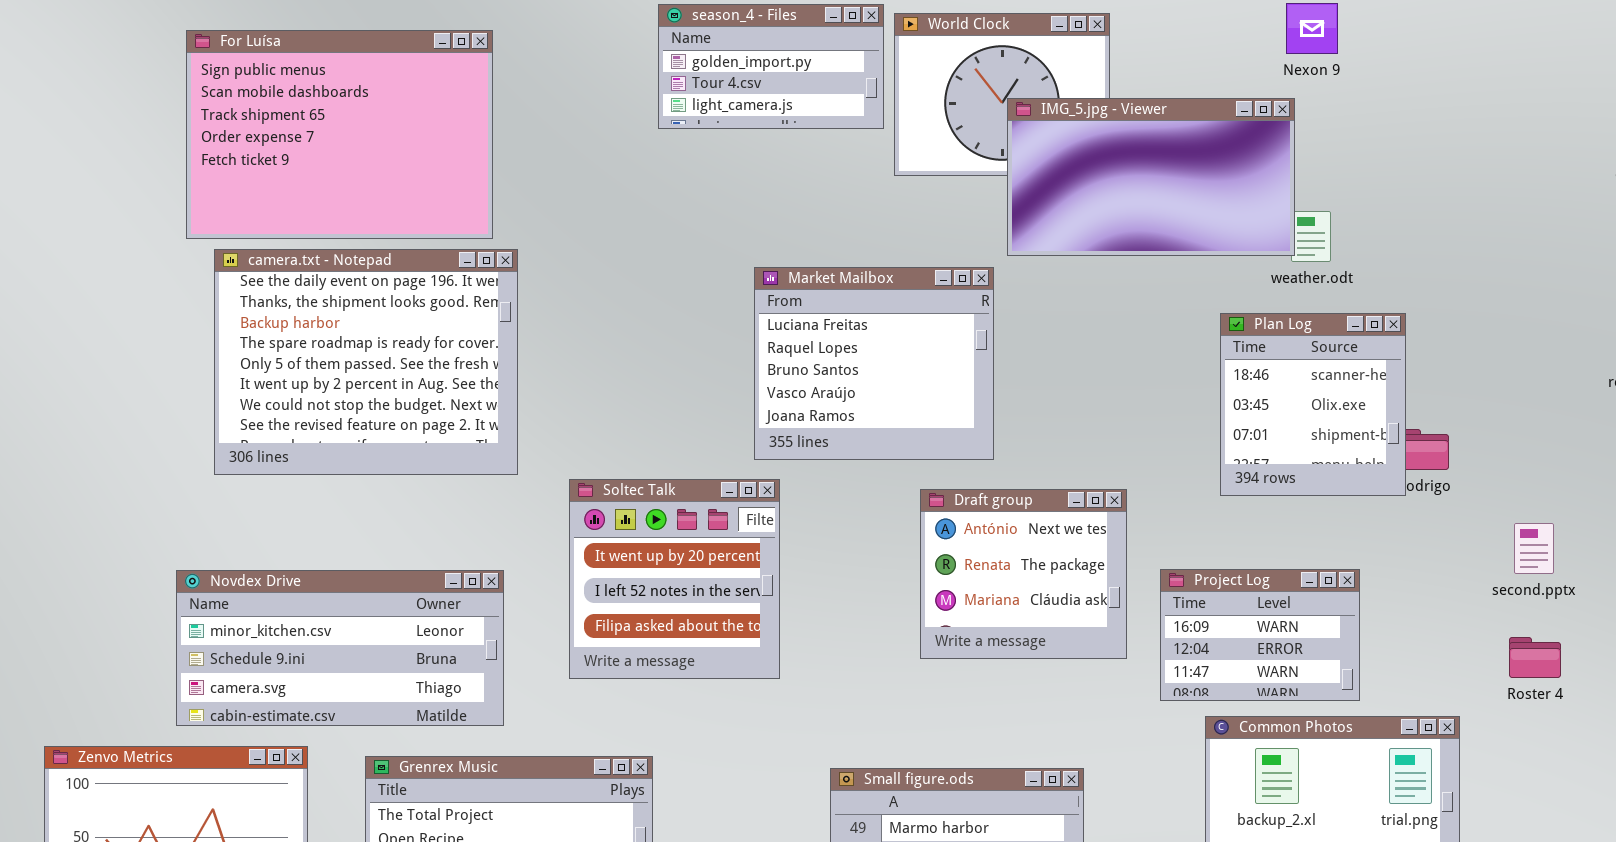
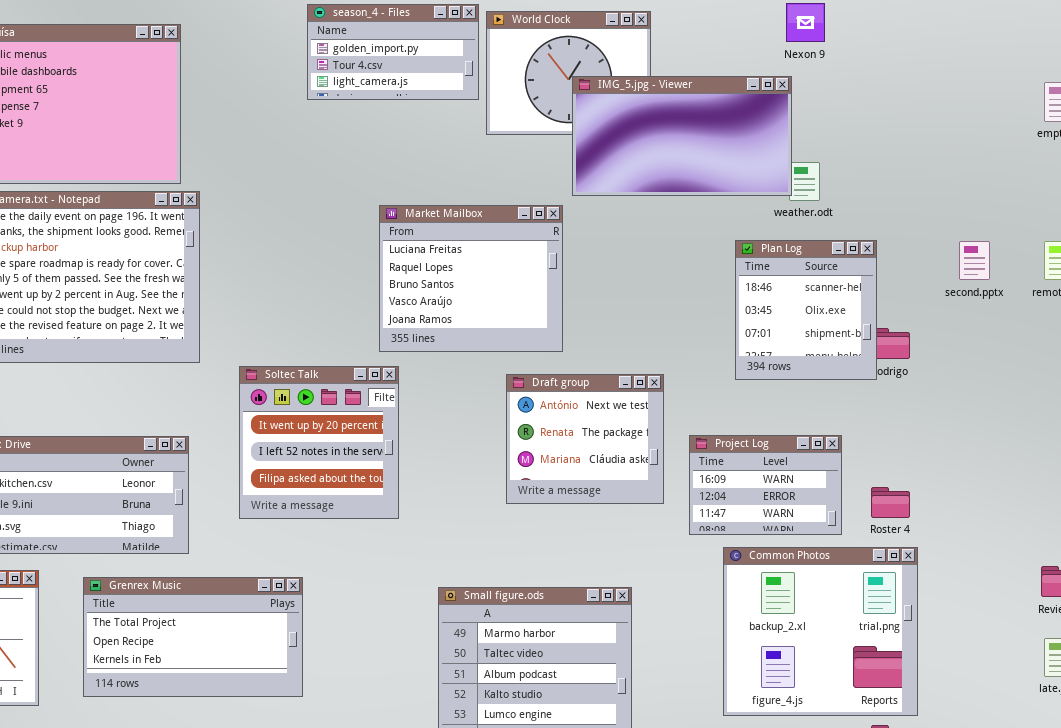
second.pptx: [1514,523,1554,574] -> [959,241,990,280], moved
Roster 4: [1509,637,1561,678] -> [871,487,910,518], moved

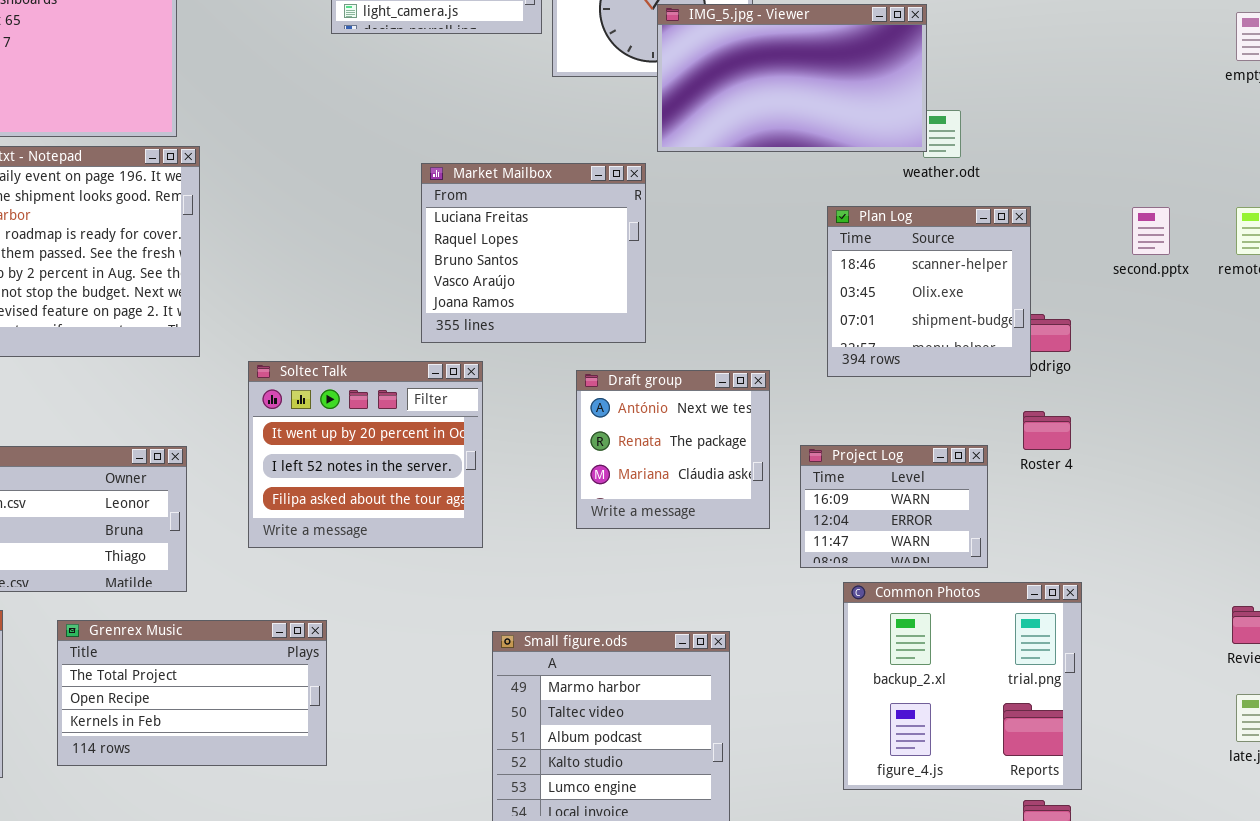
Plan Log: [735,240,877,380] -> [827,206,1031,377], resized
Soltec Talk: [239,366,399,519] -> [248,361,483,548], resized
Roster 4: [871,487,910,518] -> [1023,411,1071,450], moved

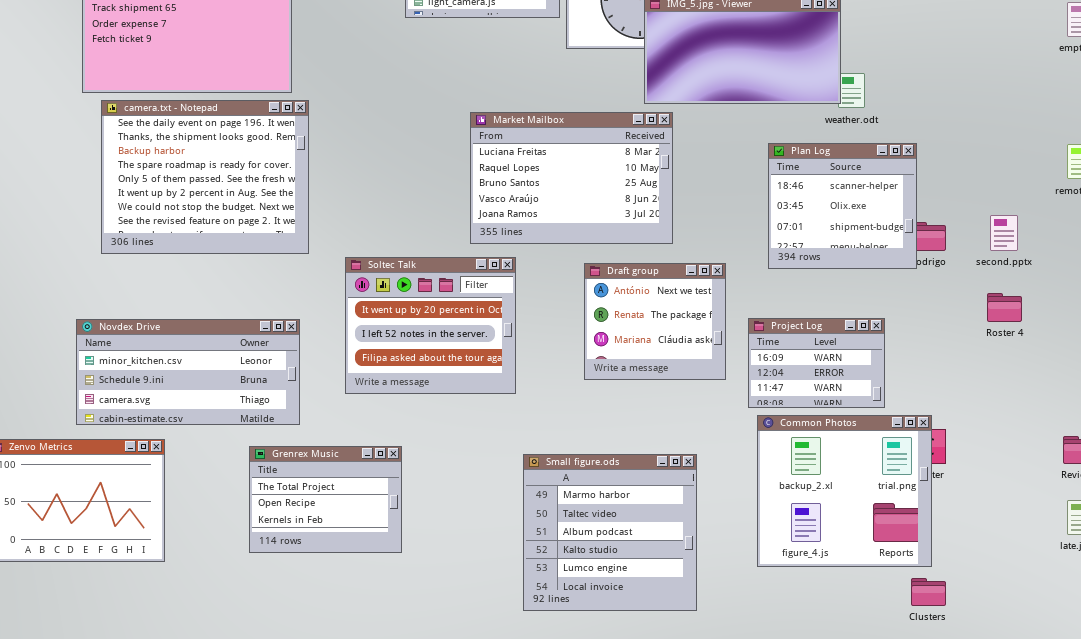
Market Mailbox: [421,163,646,343] -> [470,112,673,244], resized
second.pptx: [1132,207,1170,255] -> [990,215,1018,251], moved
Roster 4: [1023,411,1071,450] -> [987,293,1022,322], moved
Common Photos: [843,582,1082,790] -> [757,415,932,567], moved
Grenrex Music: [57,620,327,766] -> [249,446,402,553], resized

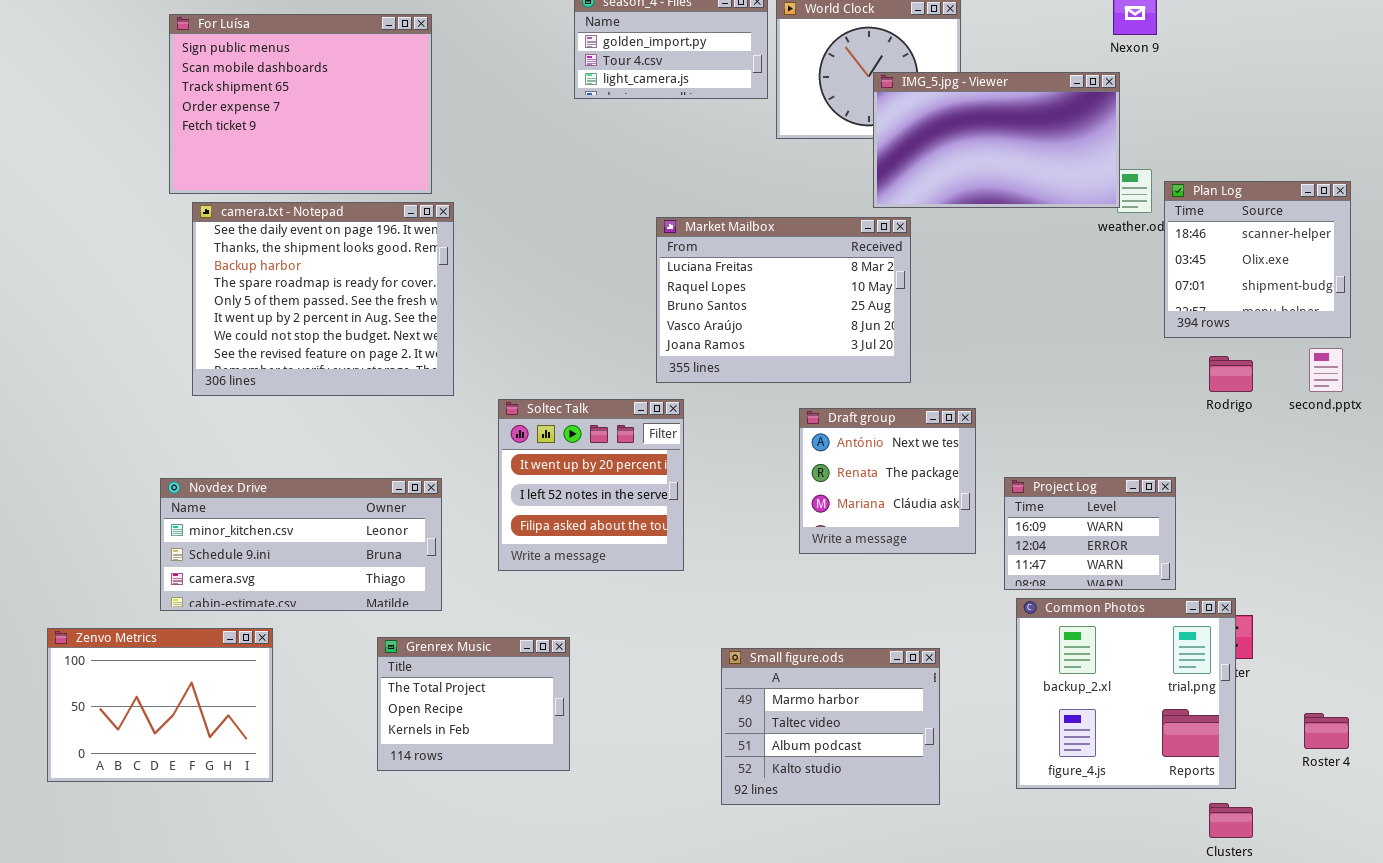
Plan Log: [768,143,917,269] -> [1164,181,1351,338], moved
Soltec Talk: [345,257,516,394] -> [498,399,684,571], resized
Roster 4: [987,293,1022,322] -> [1304,713,1349,749], moved
Small figure.ods: [523,454,697,611] -> [721,648,940,805], resized

